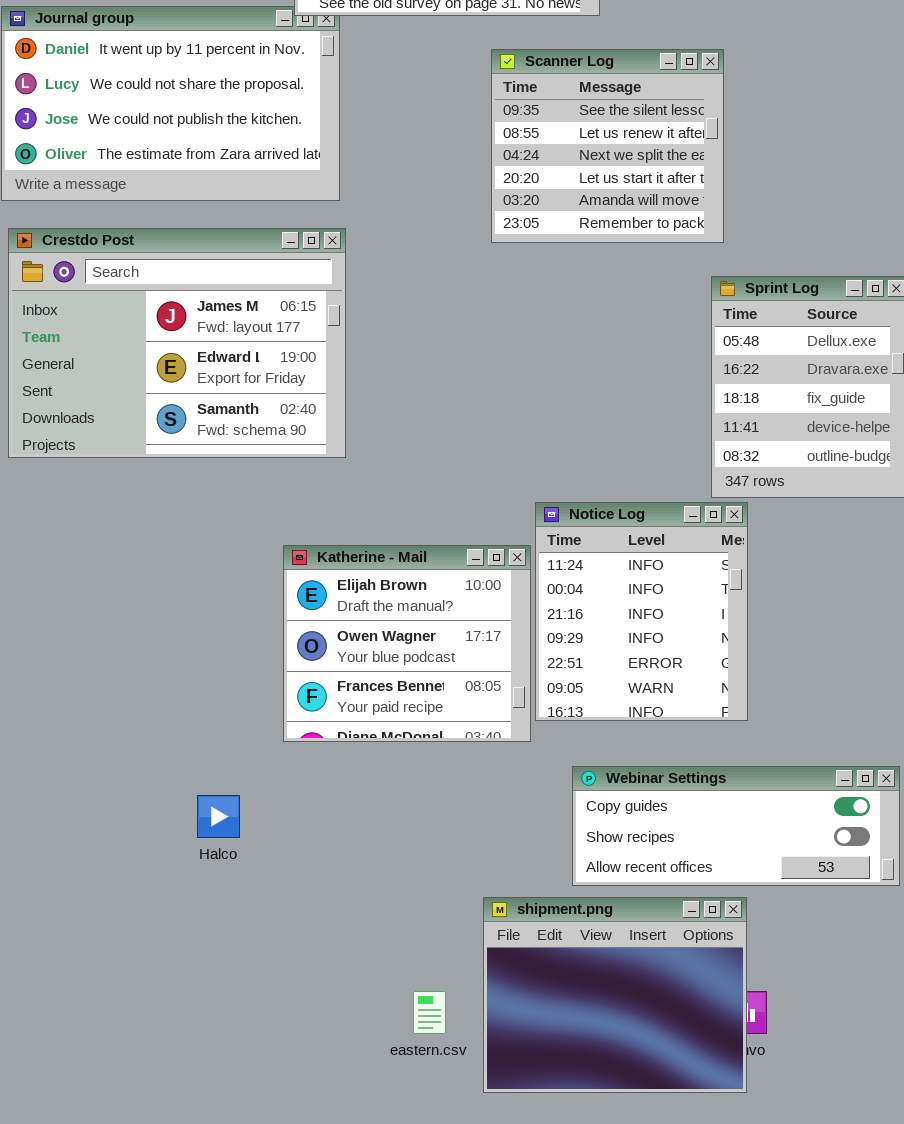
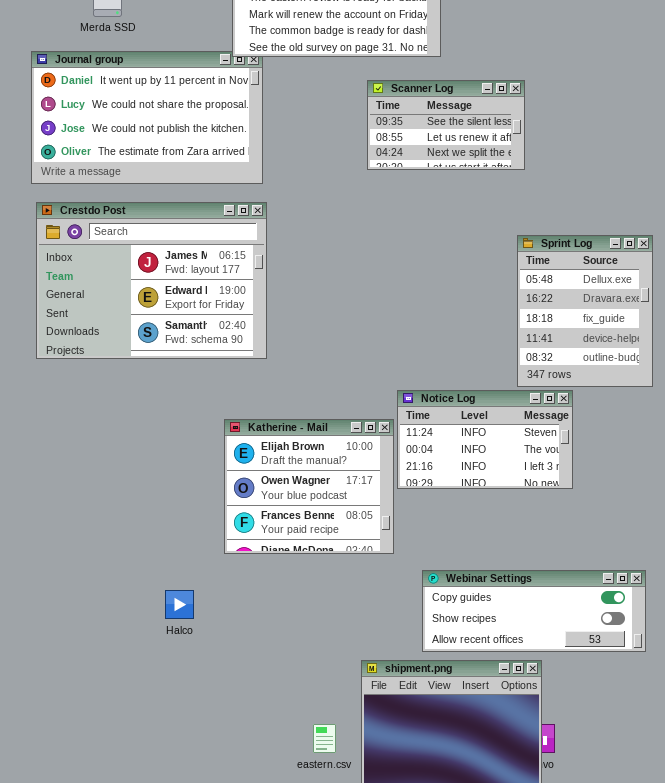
Scanner Log: [491,49,724,243] -> [367,80,525,170], resized
Notice Log: [535,502,748,721] -> [397,390,573,489], resized

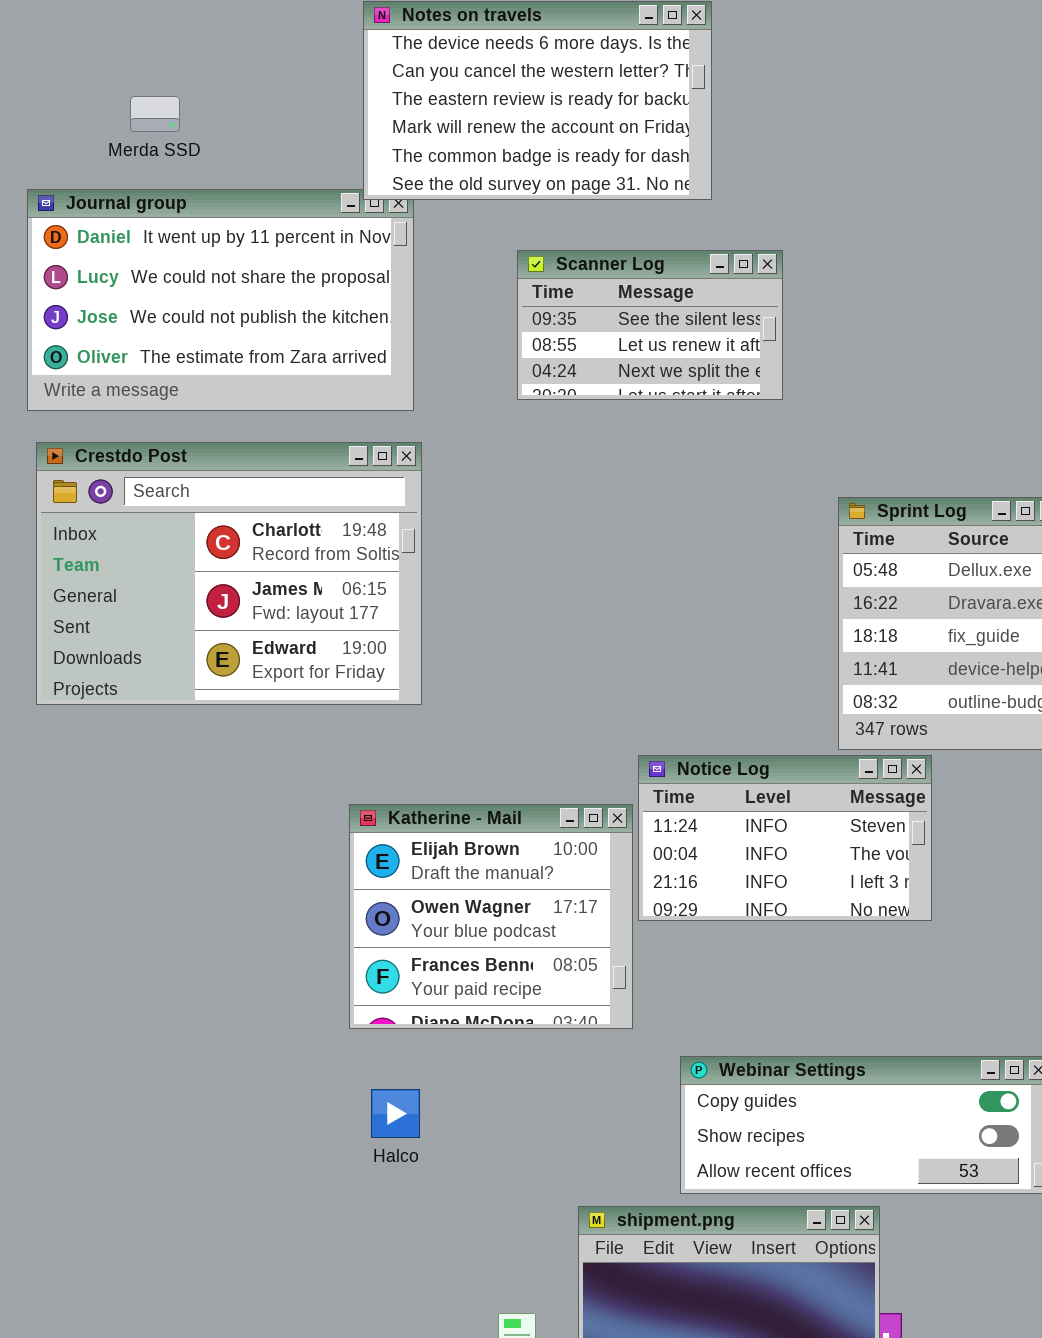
Scanner Log: [367,80,525,170] -> [517,250,783,400], moved
Crestdo Post: [36,202,267,359] -> [36,442,422,705], scrolled up 1 row
Halco: [165,590,194,619] -> [371,1089,420,1138], moved

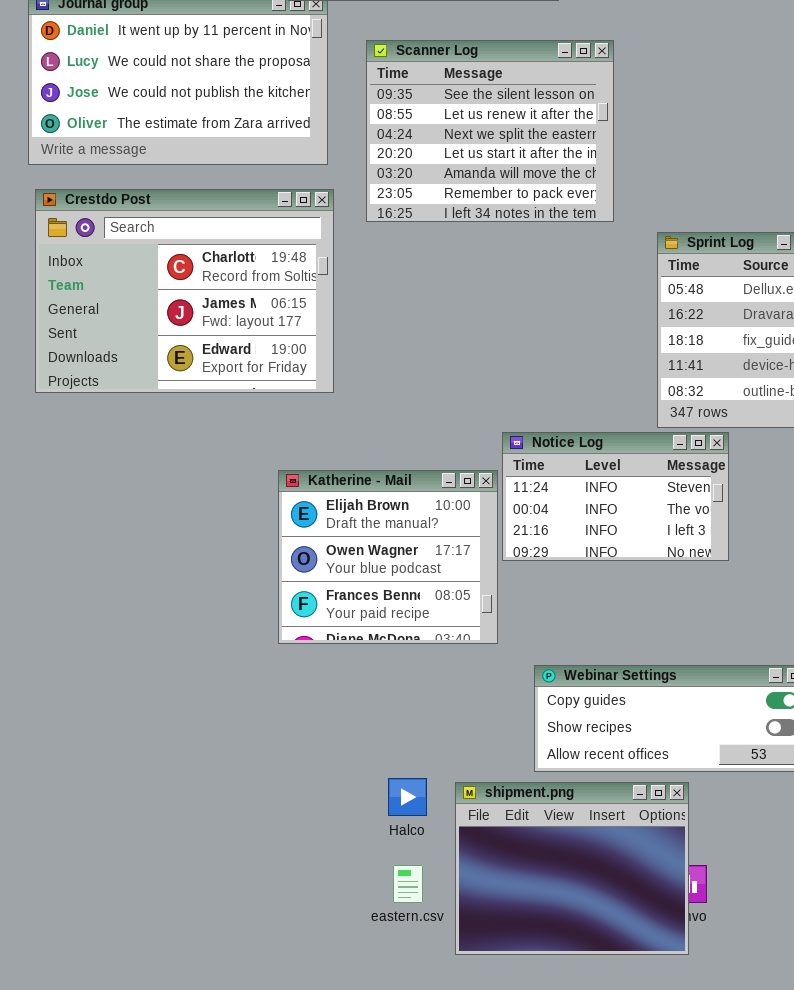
Scanner Log: [517,250,783,400] -> [366,40,614,222], resized
Halco: [371,1089,420,1138] -> [388,778,427,816], moved

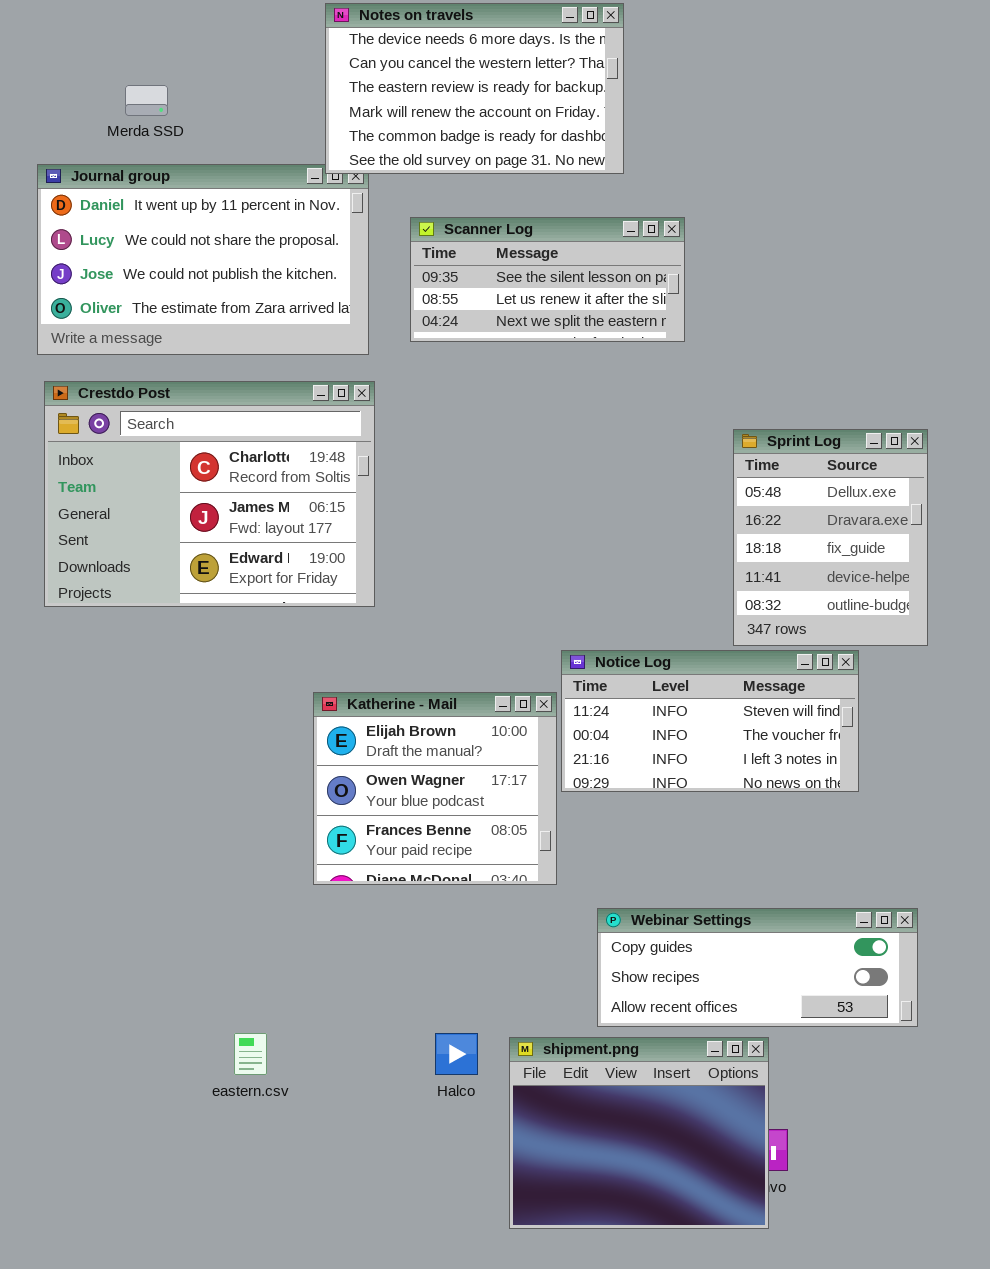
Scanner Log: [366,40,614,222] -> [410,217,685,342], resized
Notice Log: [502,432,729,561] -> [561,650,859,792], resized
eastern.csv: [393,865,423,903] -> [234,1033,267,1075], moved

